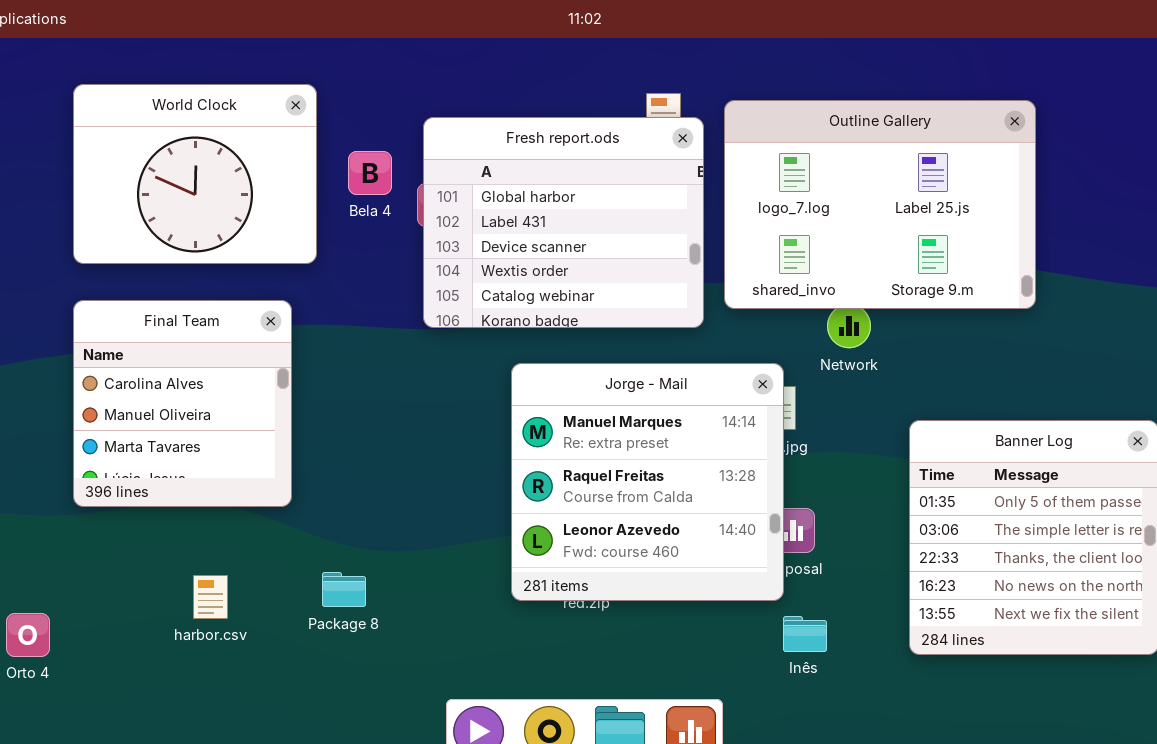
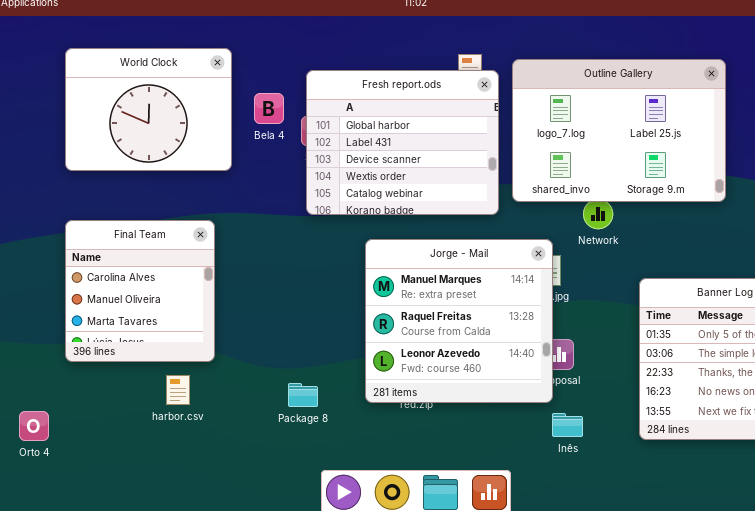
Final Team: [73,300,292,507] -> [65,220,215,362], moved
Package 8: [322,572,366,607] -> [288,383,318,407], moved
harbor.csv: [193,575,228,619] -> [166,375,190,405], moved

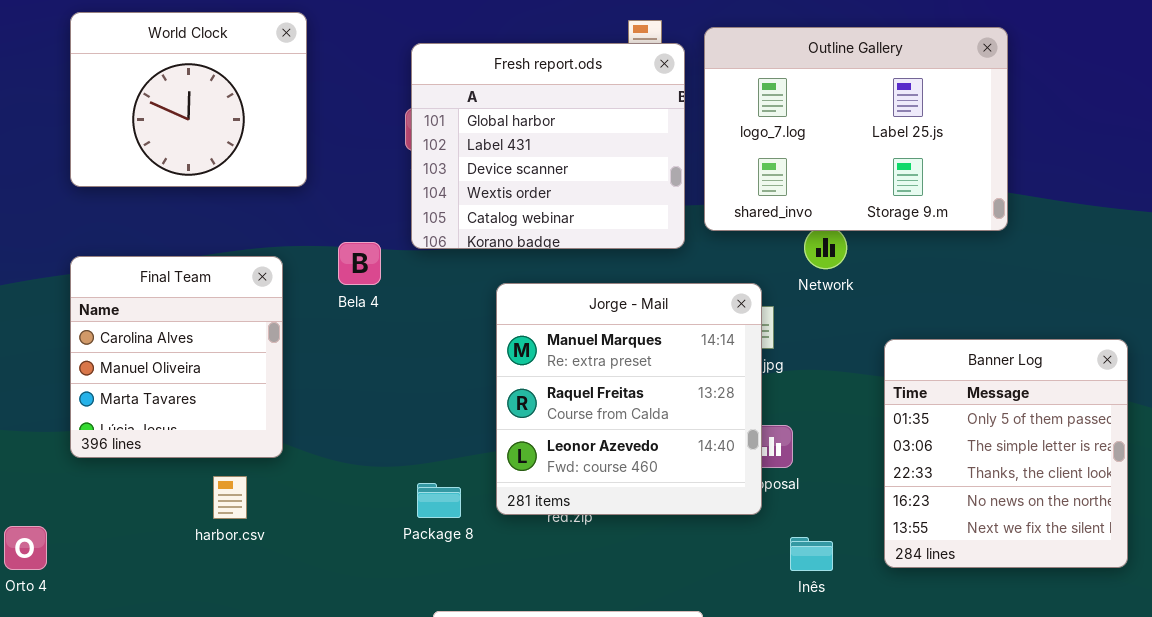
Bela 4: [254,93,284,124] -> [338,242,381,285], moved
Package 8: [288,383,318,407] -> [417,483,461,518], moved
Inês: [552,413,583,437] -> [790,537,833,571], moved

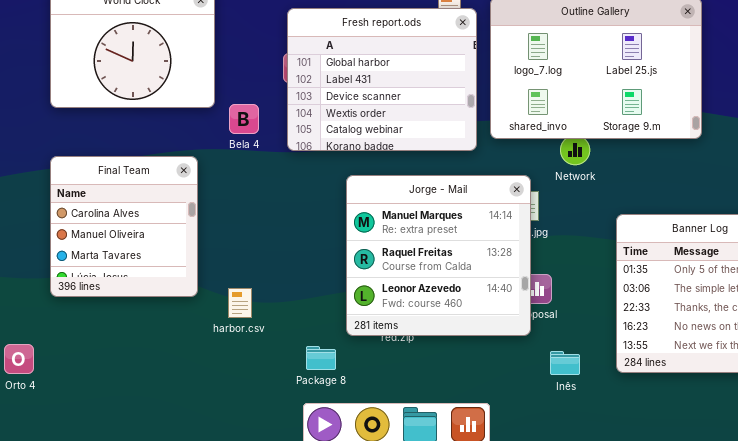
Bela 4: [338,242,381,285] -> [229,104,259,134], moved
harbor.csv: [213,476,247,519] -> [228,288,252,318], moved
Package 8: [417,483,461,518] -> [306,346,336,370], moved

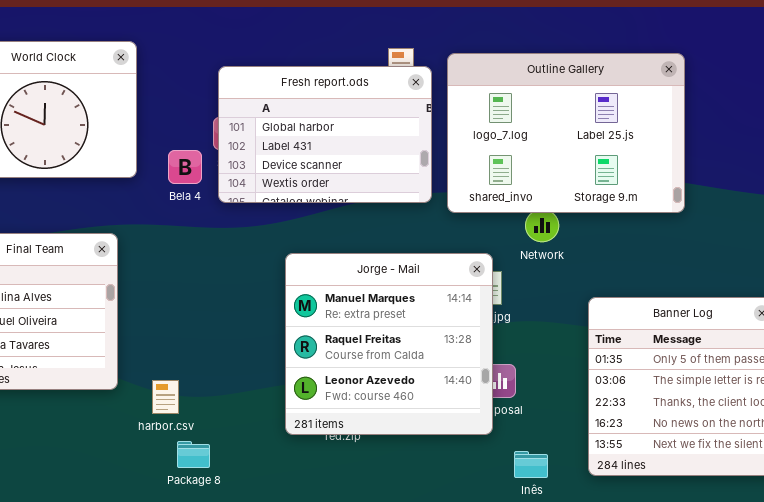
Fresh report.ods: [287,8,477,151] -> [218,66,432,203], resized
Bela 4: [229,104,259,134] -> [168,150,202,184], moved
Package 8: [306,346,336,370] -> [177,441,210,468], moved

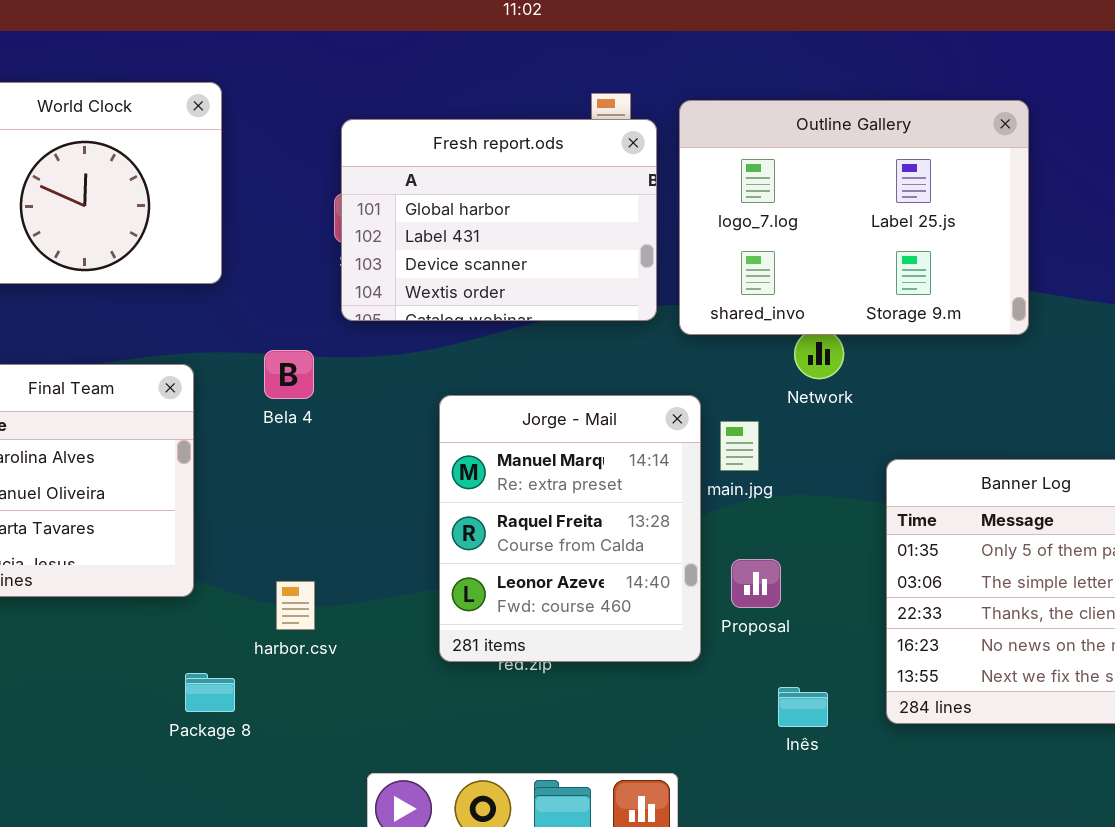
Bela 4: [168,150,202,184] -> [264,350,314,399], moved
Jorge - Mail: [285,253,493,435] -> [439,395,701,662], resized
harbor.csv: [152,380,179,414] -> [276,581,315,630], moved
Package 8: [177,441,210,468] -> [185,673,235,712], moved

